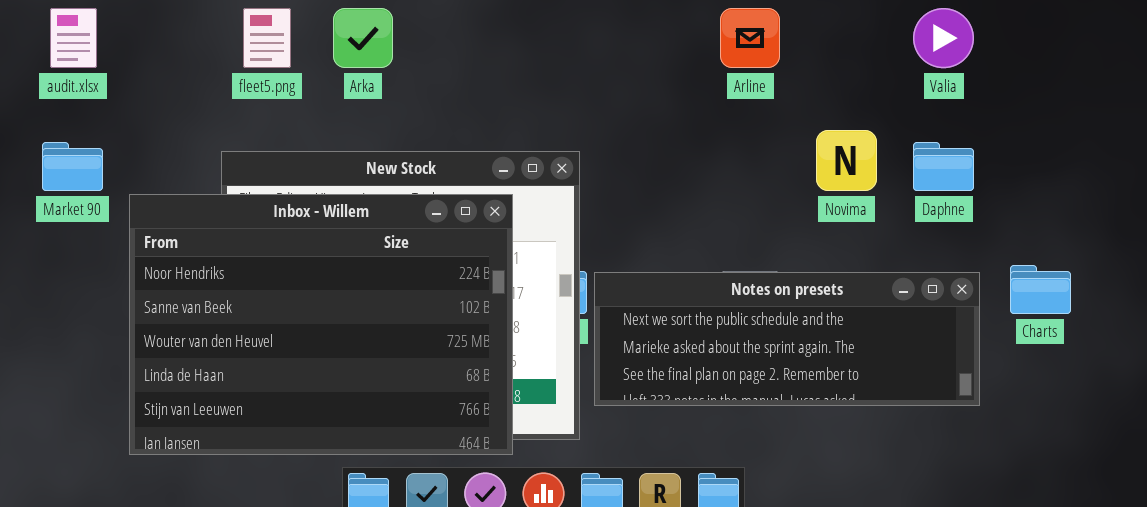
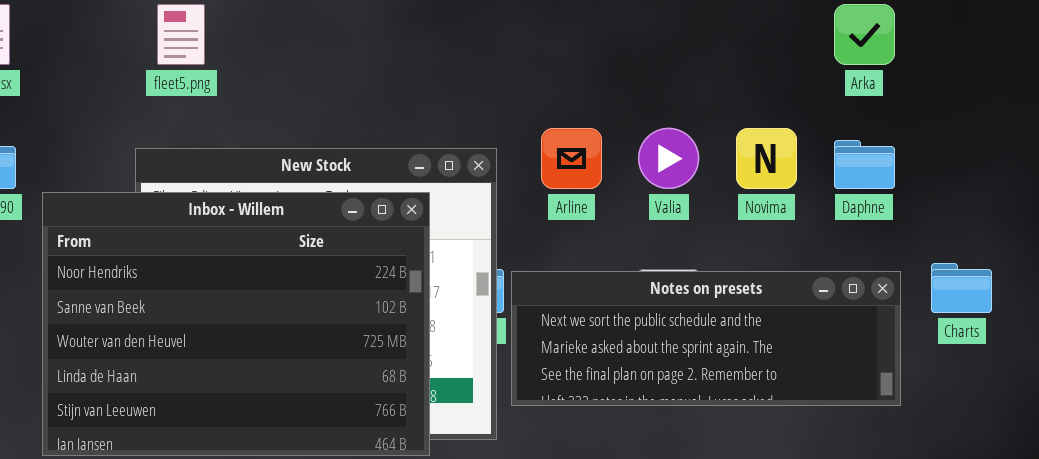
Arka: [333,8,393,68] -> [834,4,895,65], moved
Arline: [720,8,780,68] -> [541,128,602,189], moved
Valia: [913,8,974,68] -> [638,128,699,189], moved

